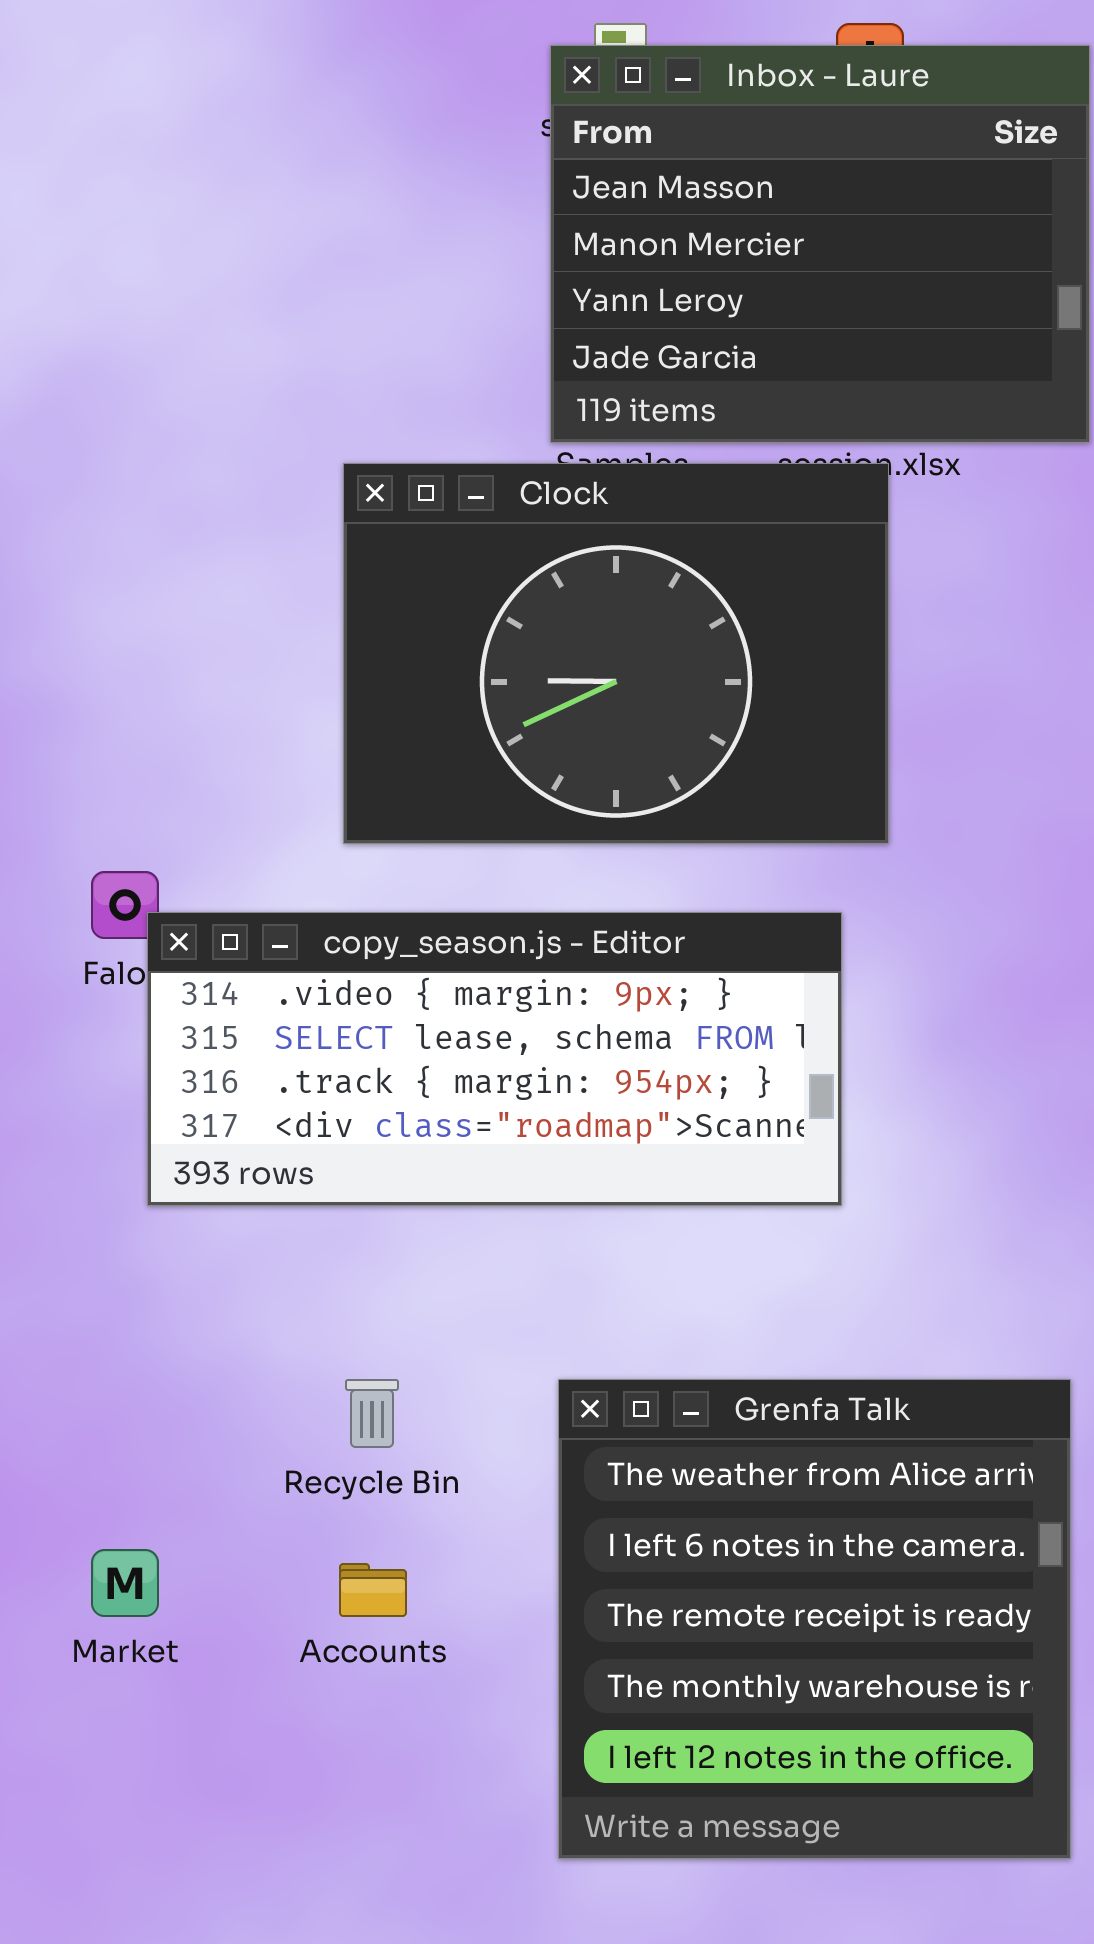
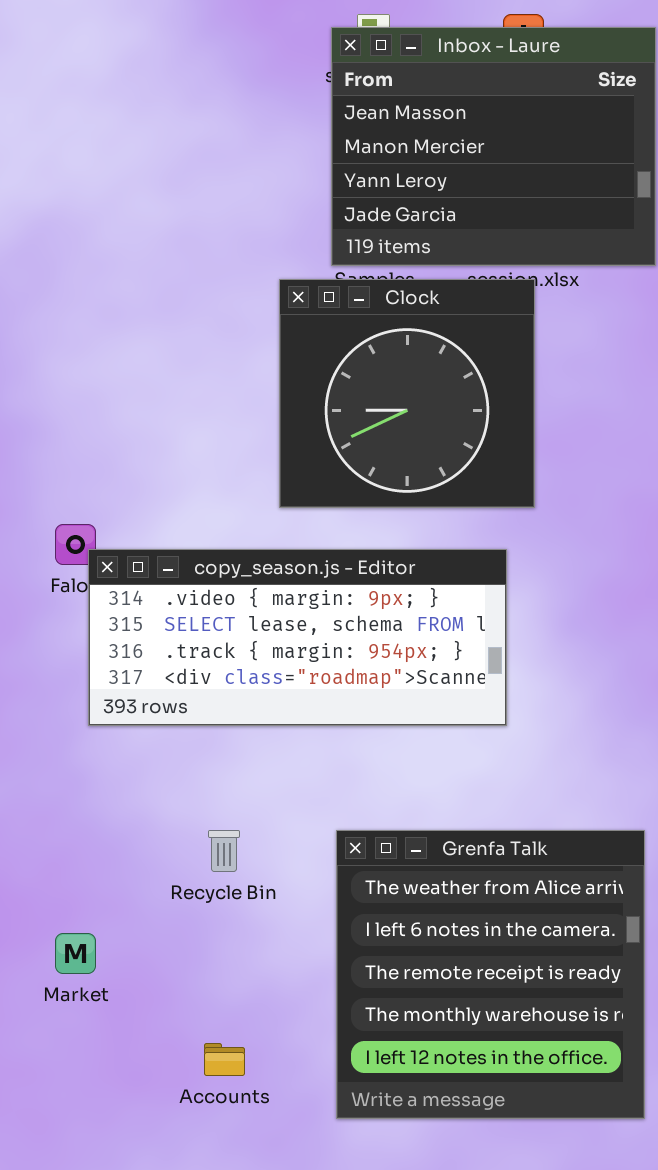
Clock: [343,463,889,844] -> [279,279,535,508], resized
Accounts: [339,1563,407,1617] -> [204,1043,245,1076], moved

